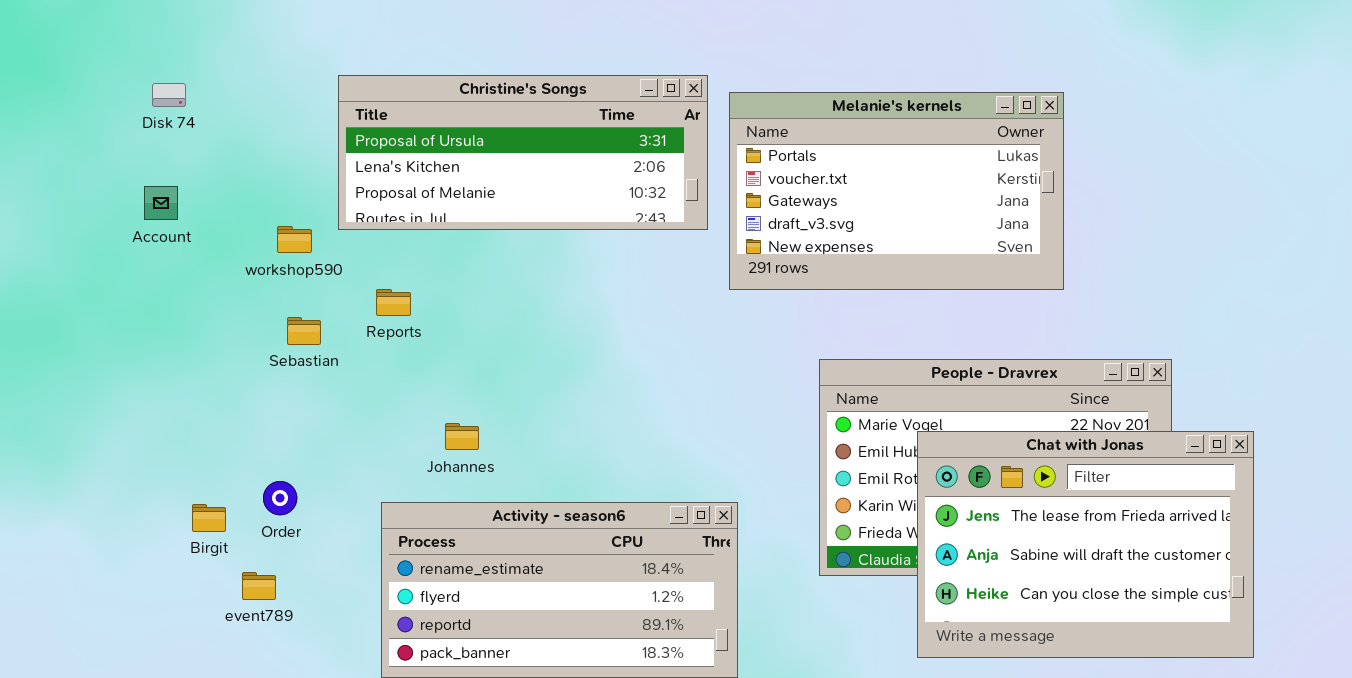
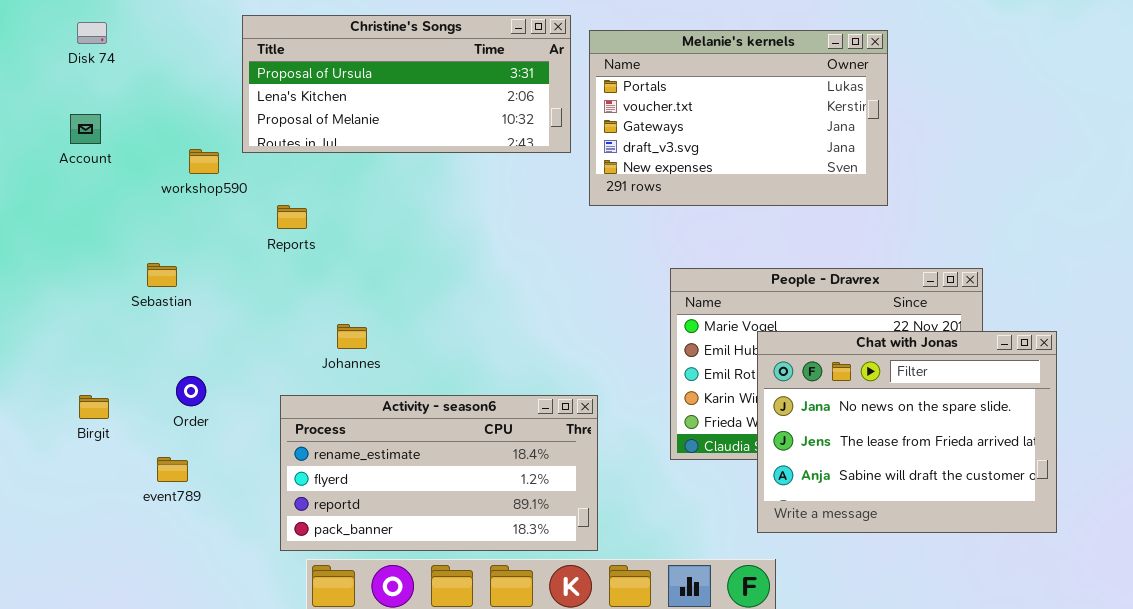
Sebastian: [287,317,321,345] -> [147,263,177,287], moved
Chat with Jonas: [917,431,1254,658] -> [757,331,1057,533], scrolled up 1 row
Birgit: [192,504,226,532] -> [79,395,109,419], moved

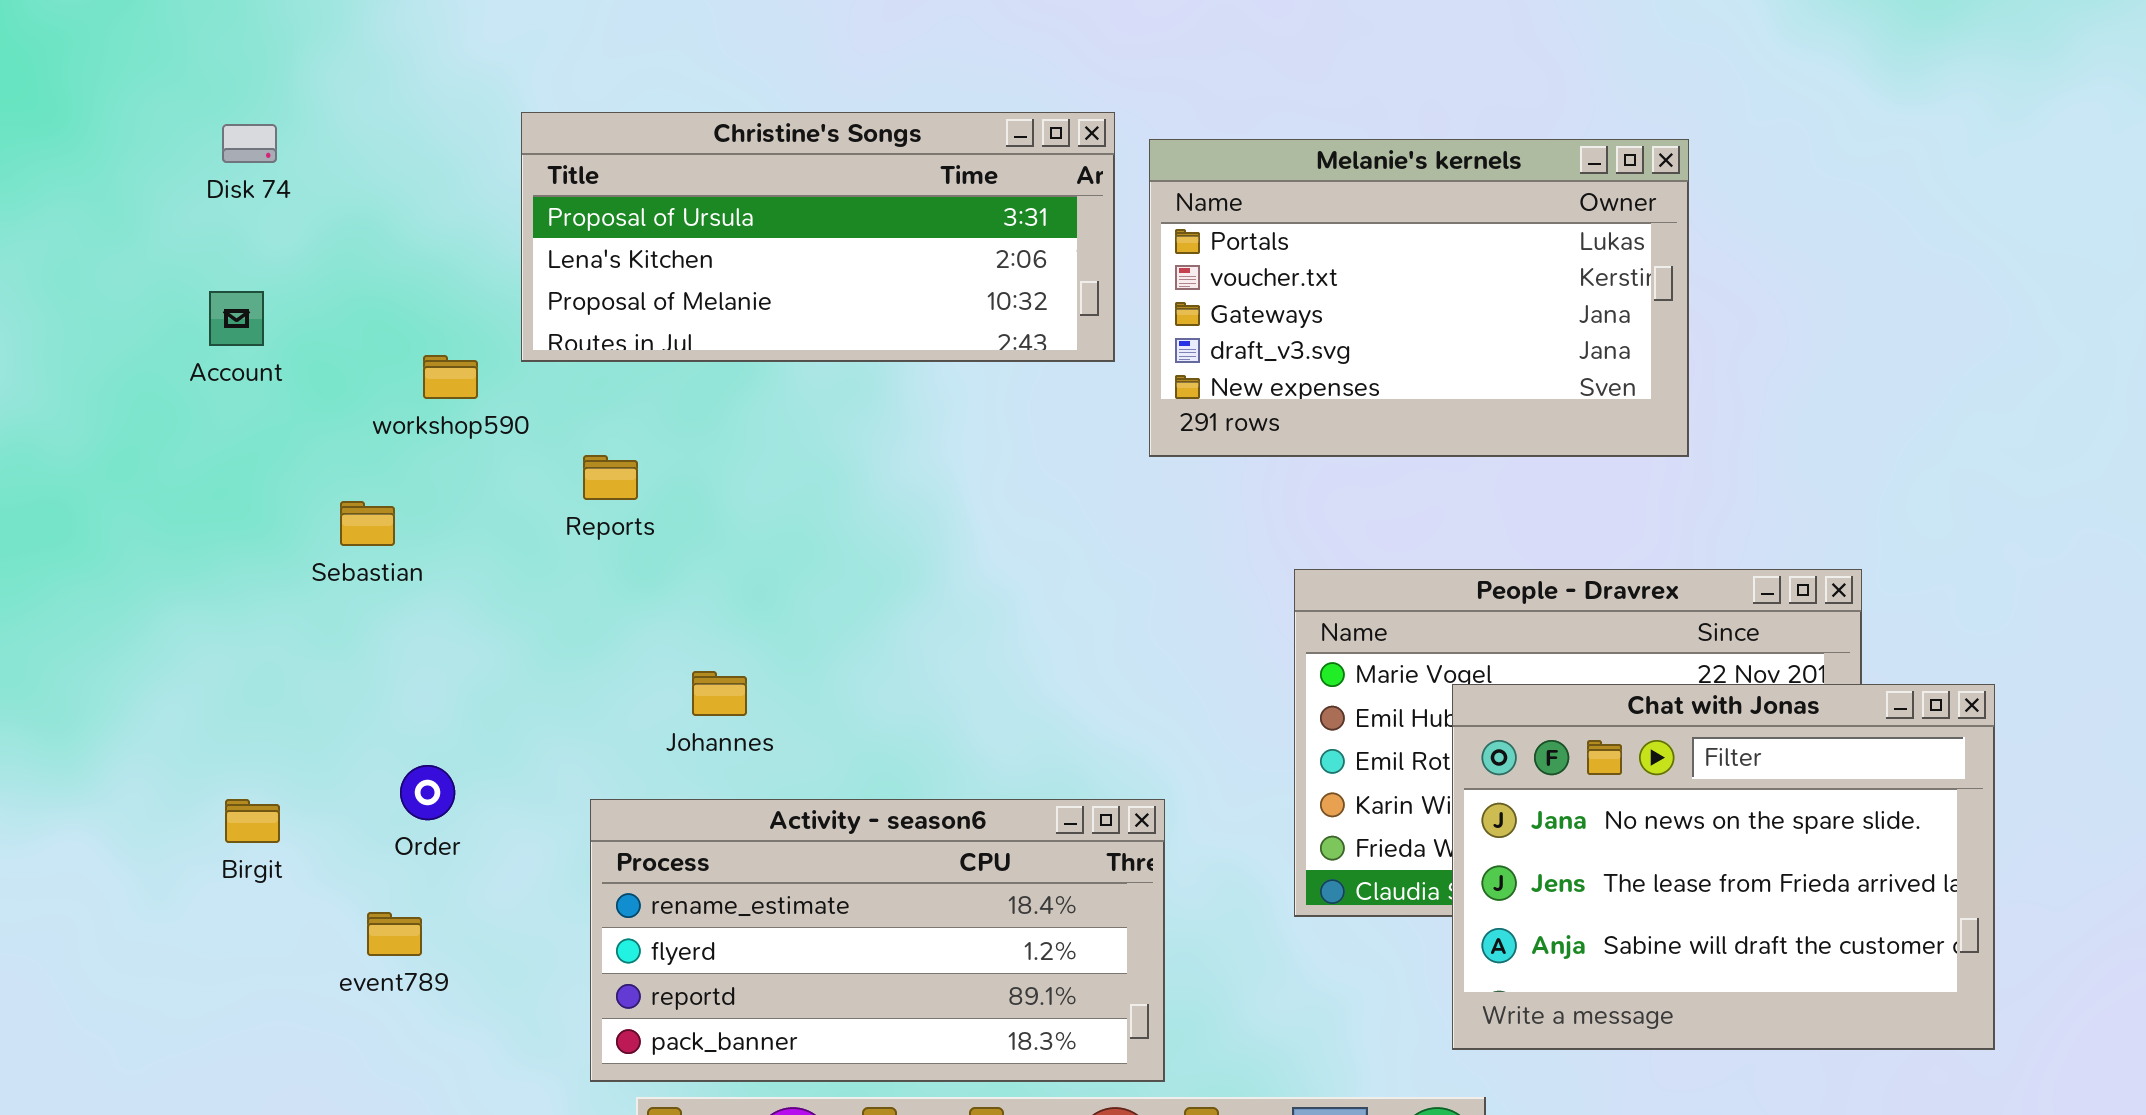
Sebastian: [147,263,177,287] -> [340,501,395,546], moved

